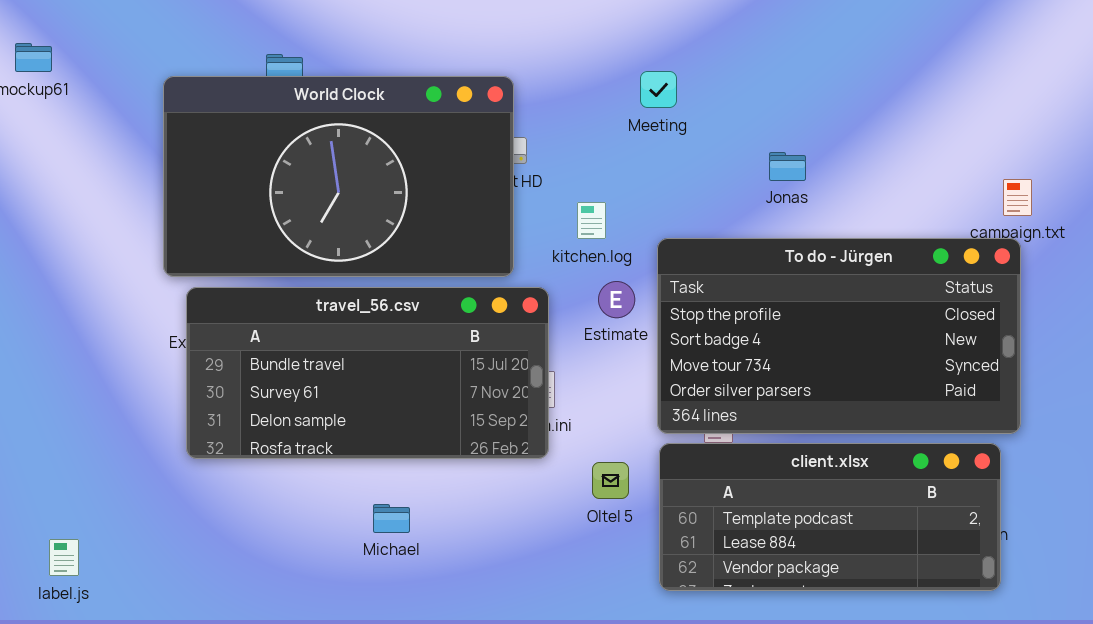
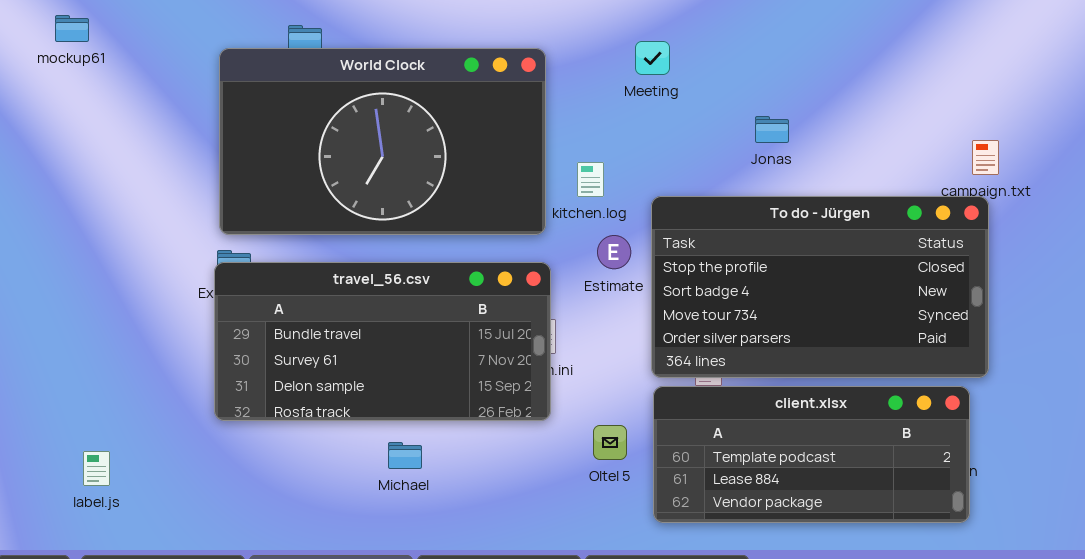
World Clock: [163,76,514,277] -> [219,48,546,235], moved
travel_56.csv: [186,287,549,459] -> [214,262,551,421], moved
Oltel 5: [592,462,629,499] -> [593,425,627,460], moved
label.js: [49,539,79,576] -> [83,451,110,486], moved

